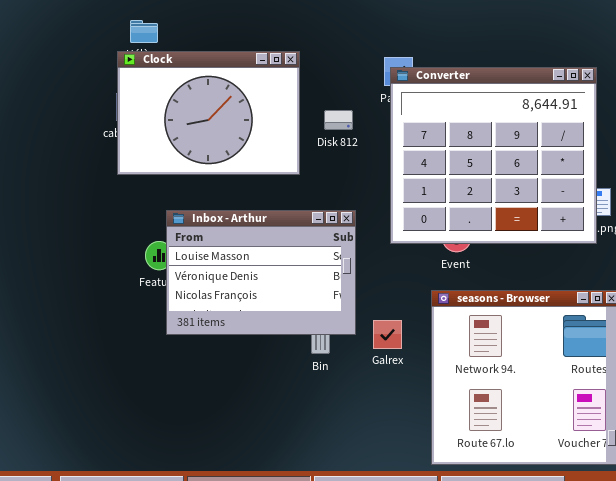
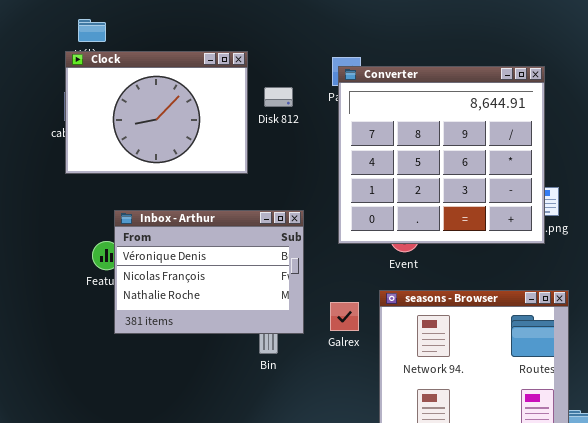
Disk 812: [324,110,353,130] -> [264,87,293,107], moved
Inbox - Arthur: [166,210,356,335] -> [114,210,304,334], scrolled down 1 row
Galrex: [373,320,402,349] -> [330,302,359,331], moved

